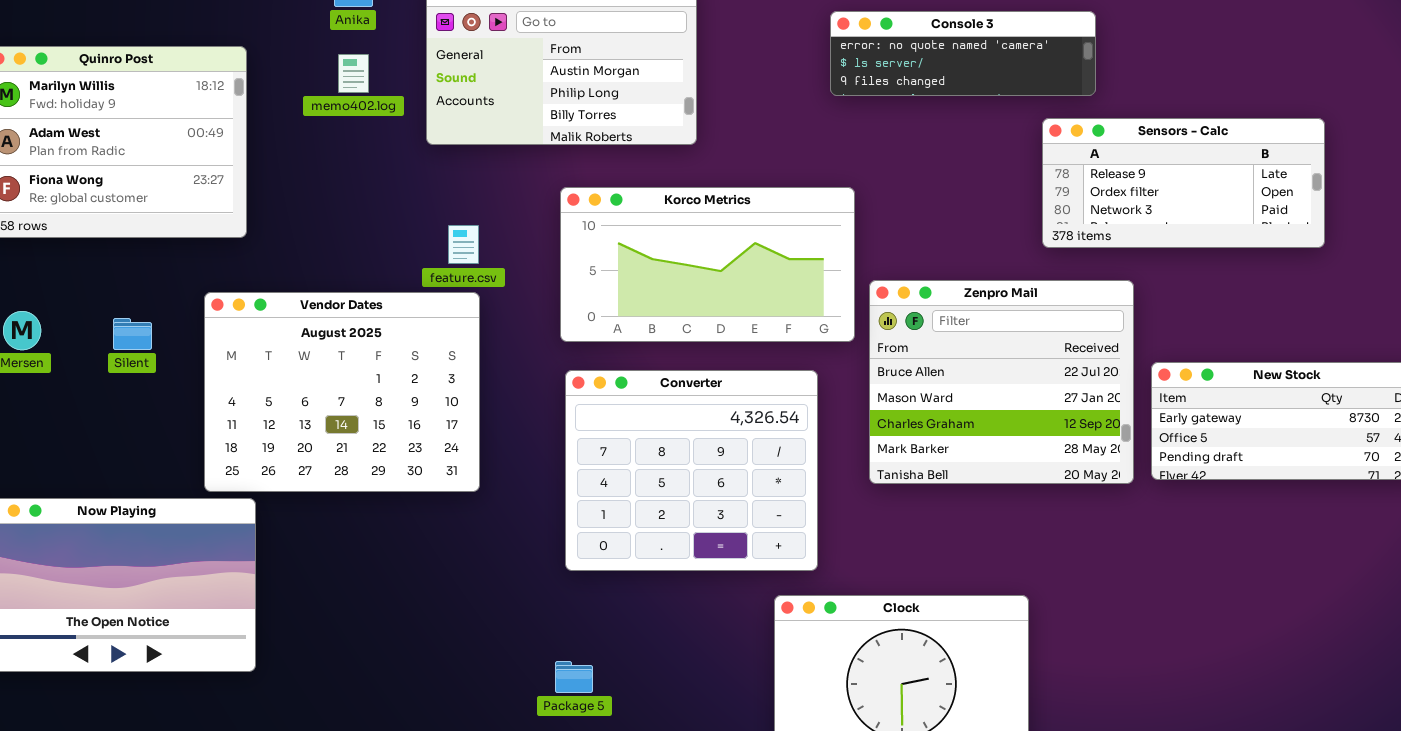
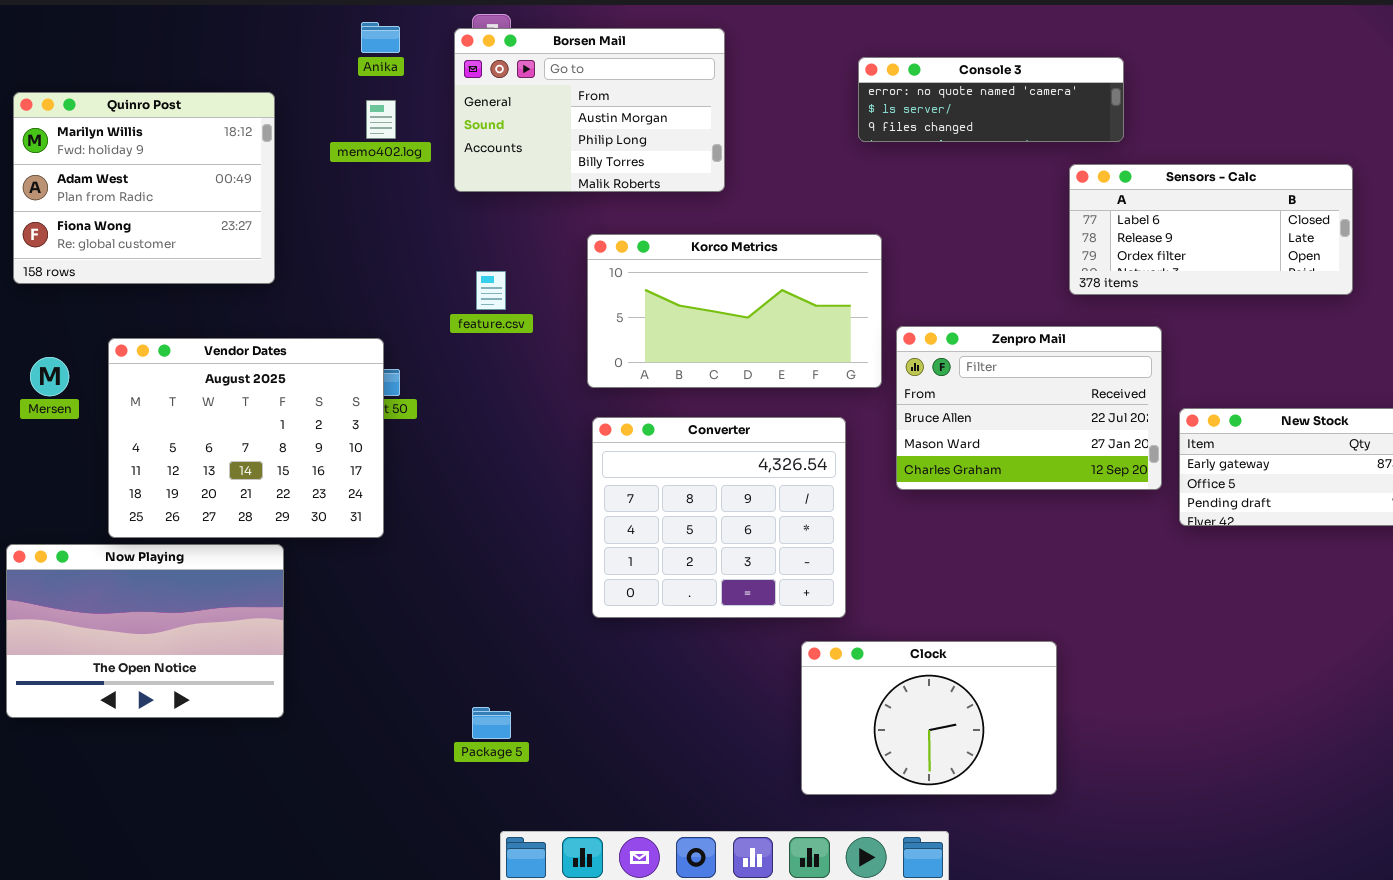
Sensors - Calc: [1042,118,1325,248] -> [1069,164,1353,295], scrolled up 1 row
Zenpro Mail: [869,280,1134,484] -> [896,326,1162,490], resized
Vendor Dates: [204,292,480,492] -> [108,338,384,538], moved
Package 5: [555,661,593,693] -> [472,707,511,739], moved

